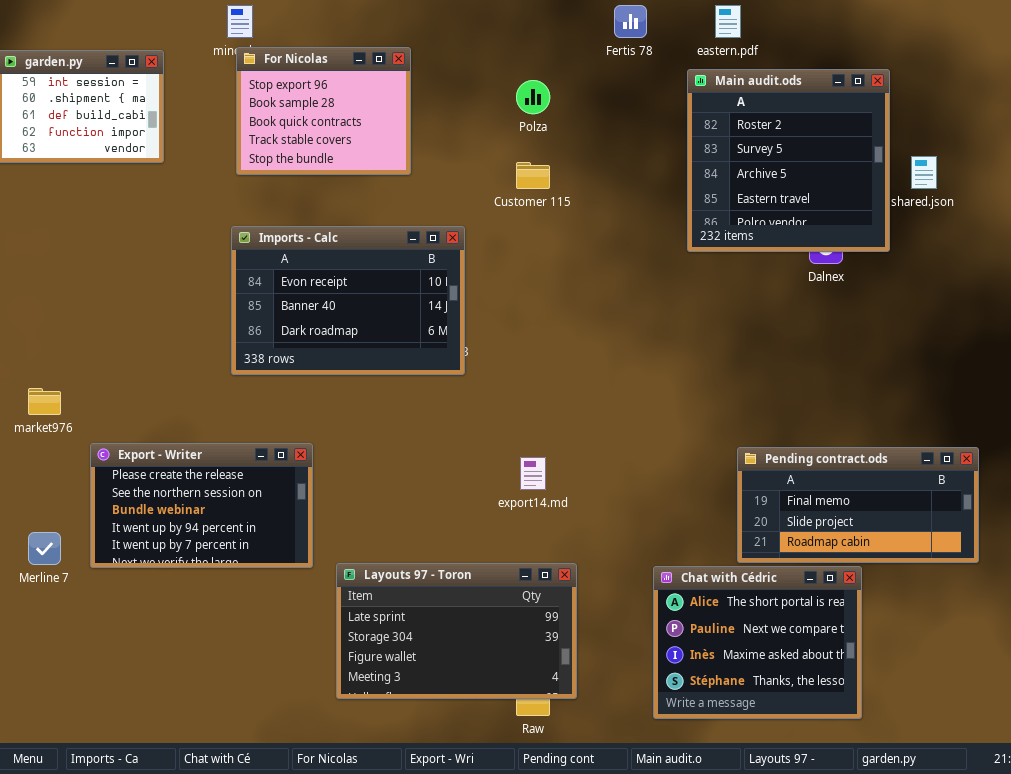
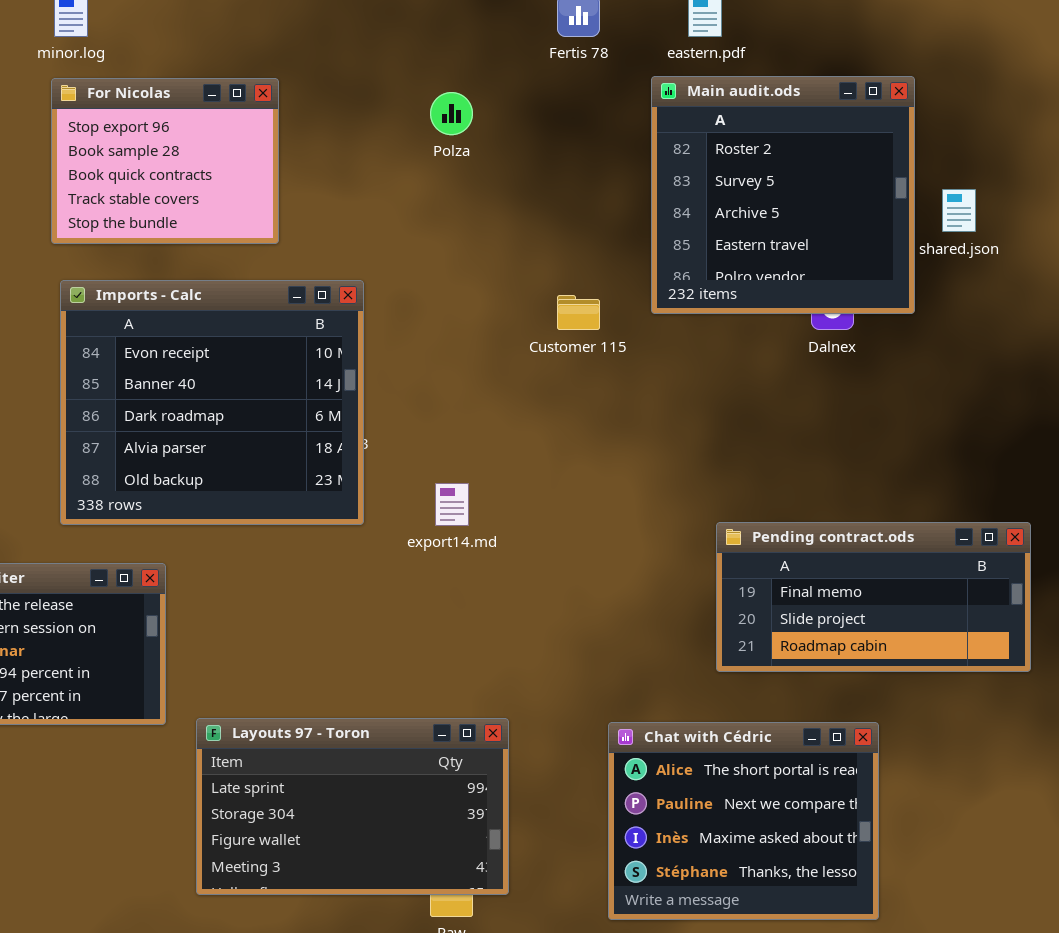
For Nicolas: [236,47,411,175] -> [51,78,279,244], moved
Customer 115: [516,162,550,189] -> [557,295,600,330], moved
Imports - Calc: [231,226,465,375] -> [60,280,364,525], resized
Pending contract.ods: [737,447,979,563] -> [716,522,1031,672], moved
export14.md: [520,457,546,490] -> [435,483,469,526], moved

